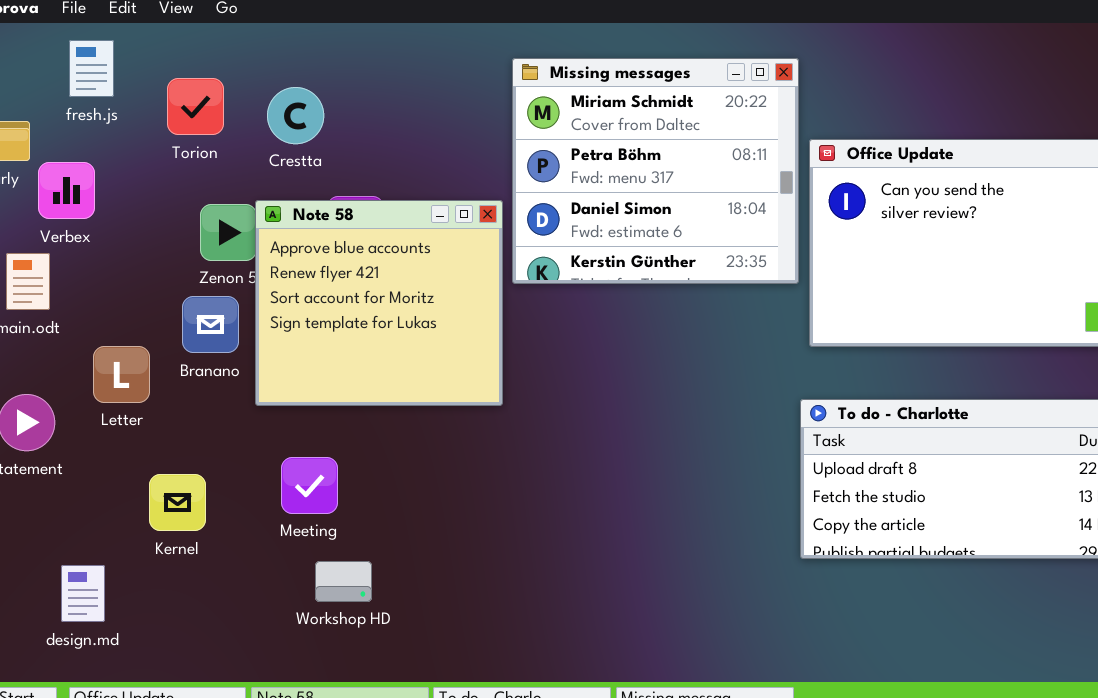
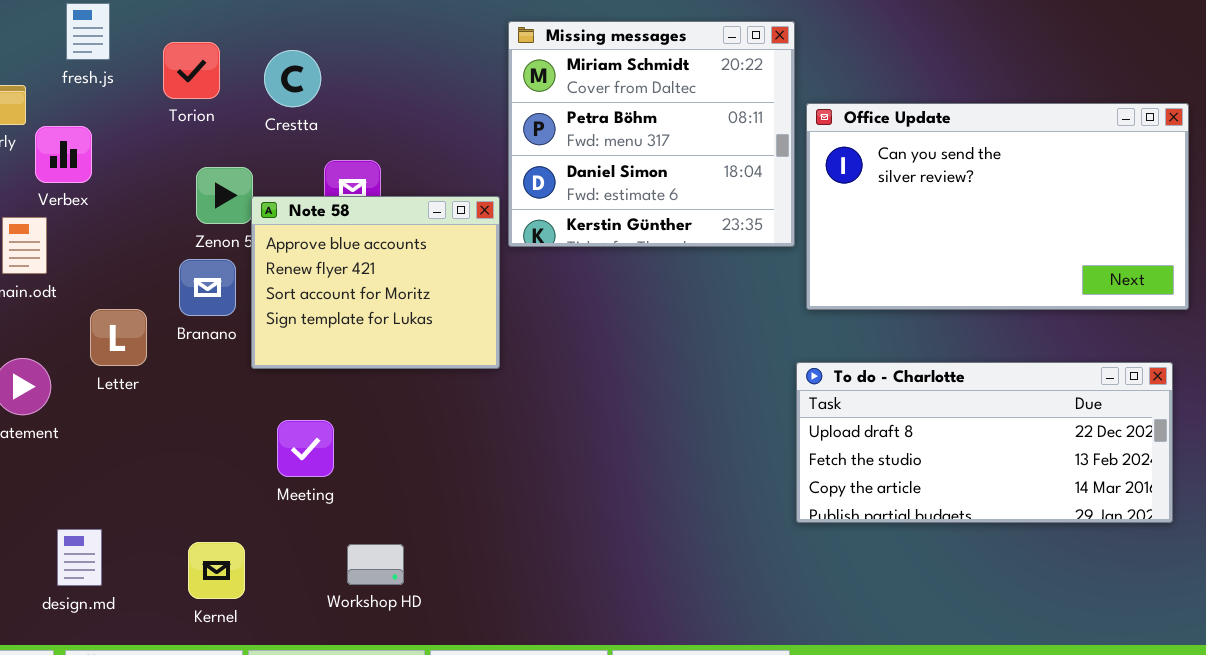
Note 58: [255,200,503,406] -> [251,196,500,369], resized
Kernel: [149,474,206,531] -> [188,542,245,599], moved
Workshop HD: [315,561,372,602] -> [347,544,404,585], moved

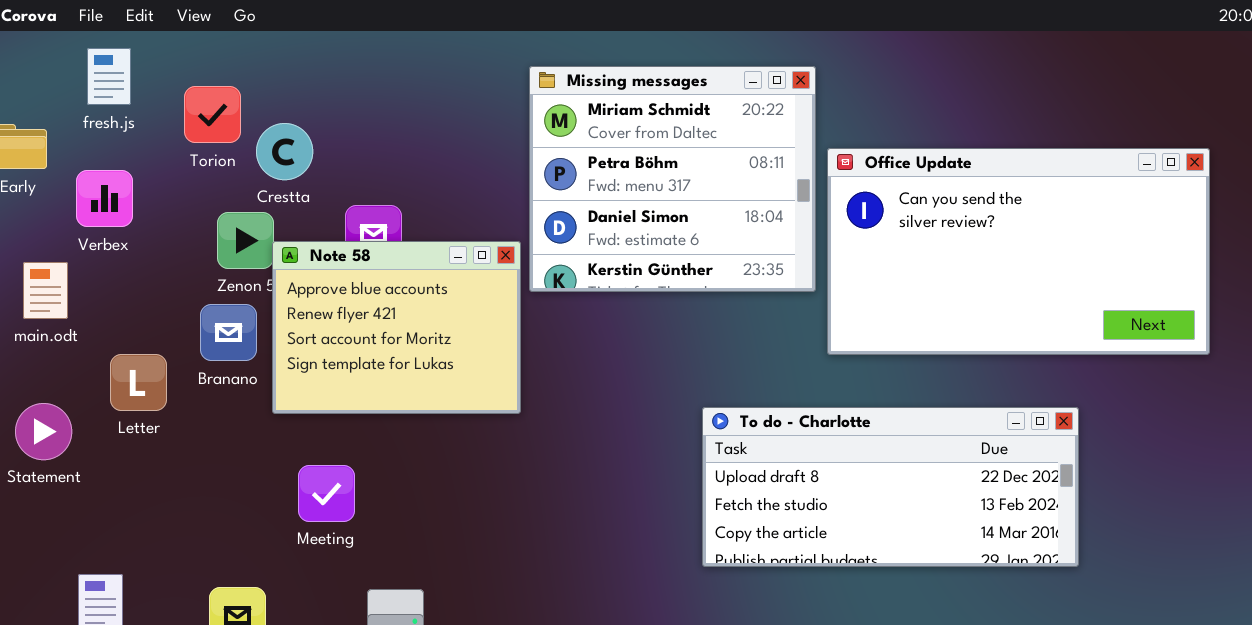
Crestta: [264,50,321,107] -> [256,123,313,180], moved
Verbex: [35,126,92,183] -> [76,170,133,227], moved
To do - Charlotte: [796,362,1173,523] -> [702,407,1079,567], moved

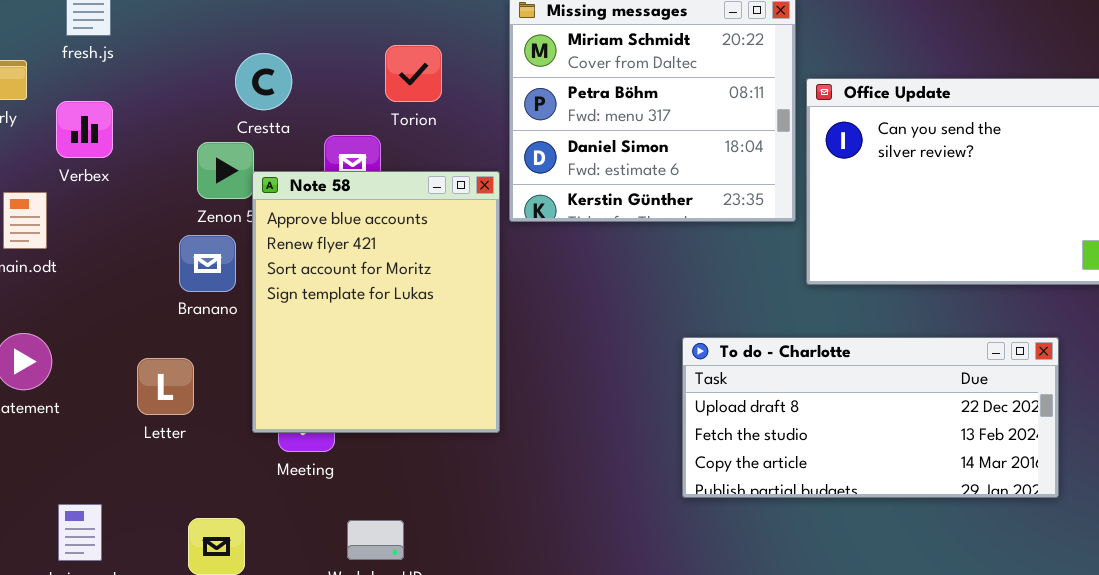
Torion: [184,86,241,143] -> [385,45,442,102], moved
Note 58: [272,241,521,414] -> [252,171,500,433], resized
Letter: [110,354,167,411] -> [137,358,194,415], moved

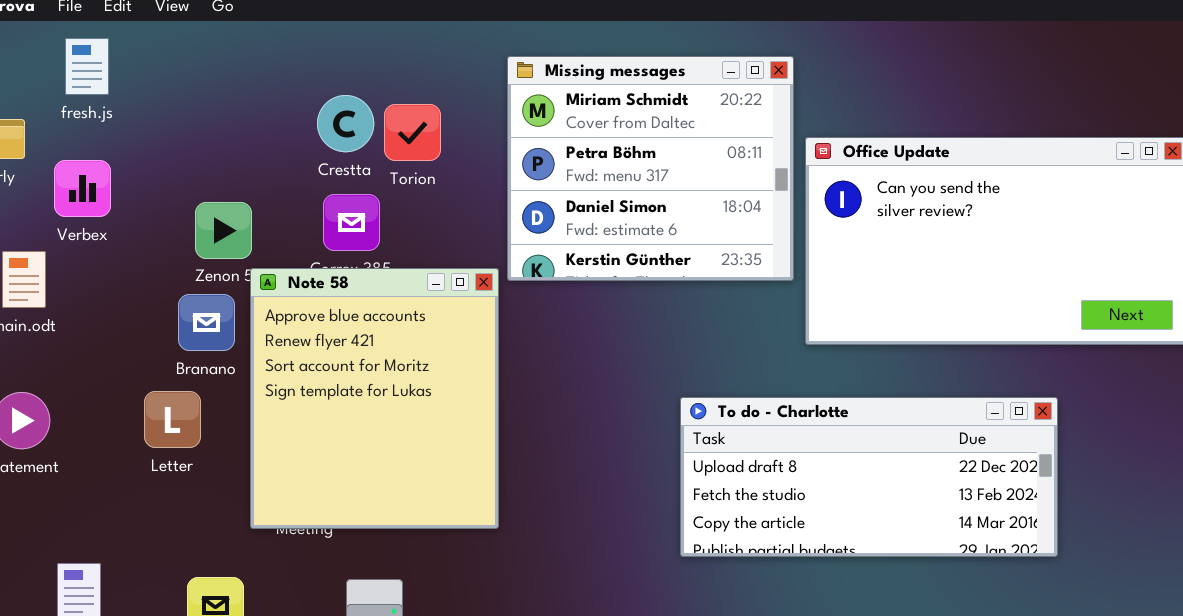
Crestta: [235,53,292,110] -> [317,95,374,152], moved
Note 58: [252,171,500,433] -> [250,268,499,529], moved
Letter: [137,358,194,415] -> [144,391,201,448], moved

